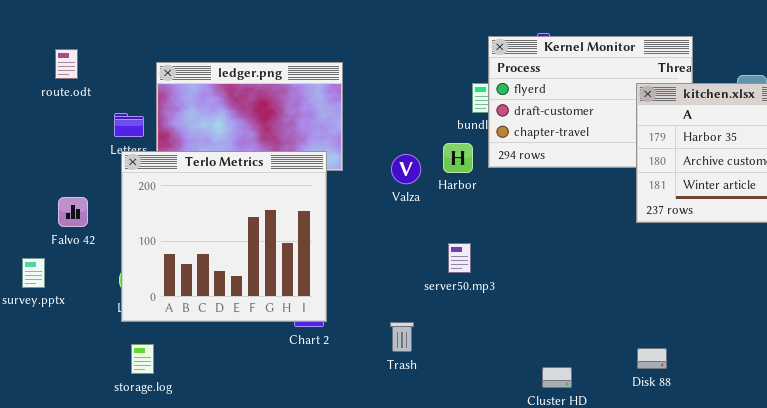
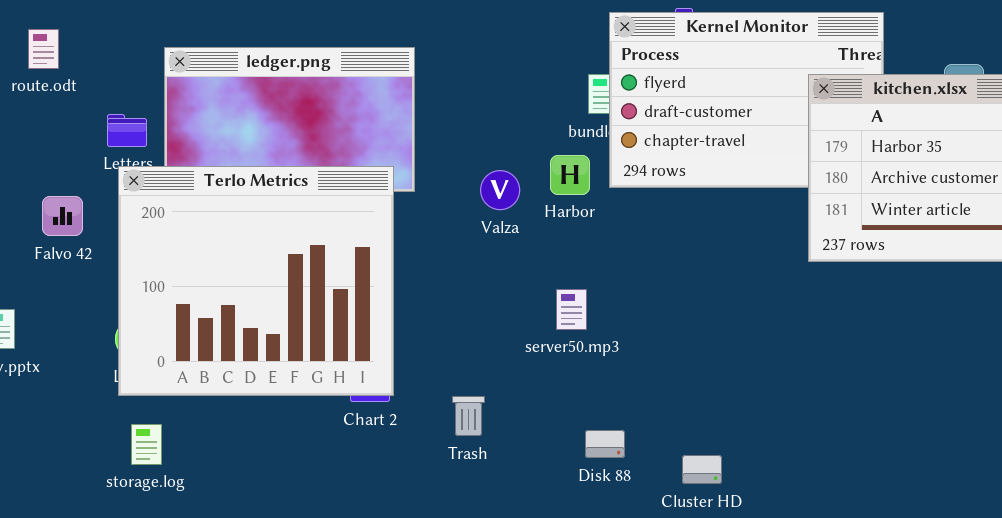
Falvo 42: [58,197,88,227] -> [42,196,83,236], moved
Trash: [390,322,414,352] -> [452,396,485,436], moved
Disk 88: [637,348,667,369] -> [585,430,625,458], moved

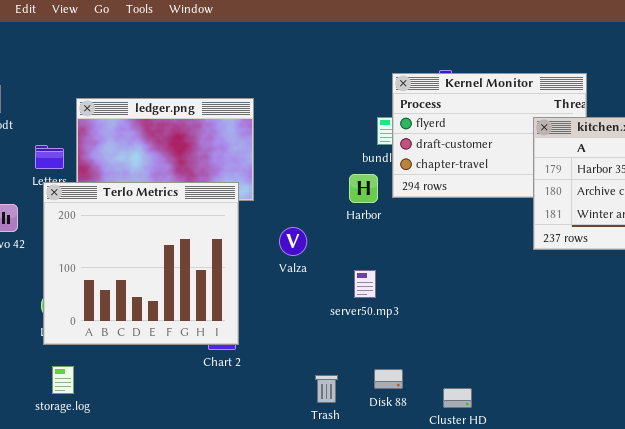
Valza: [480,170,520,210] -> [279,227,307,256], moved
Trash: [452,396,485,436] -> [315,375,338,403], moved

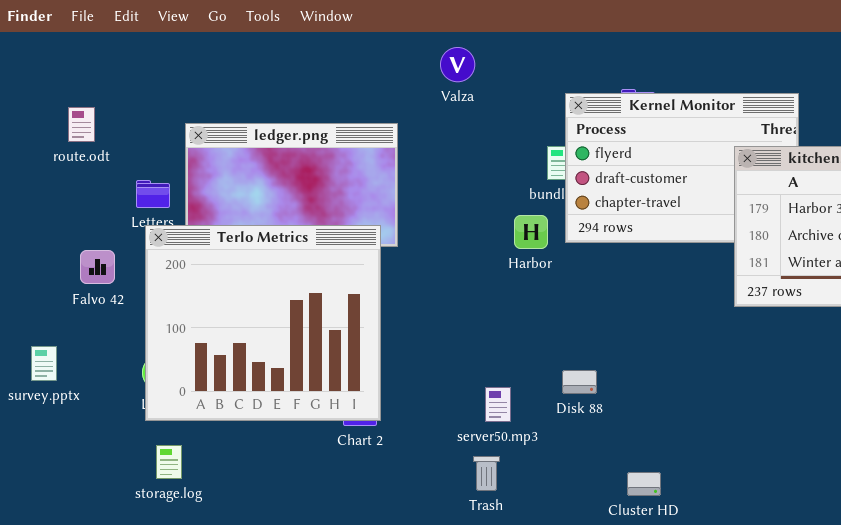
Valza: [279,227,307,256] -> [440,47,475,82], moved
server50.mp3: [354,270,376,298] -> [485,387,511,422], moved
Disk 88: [374,369,403,389] -> [562,370,597,394], moved

